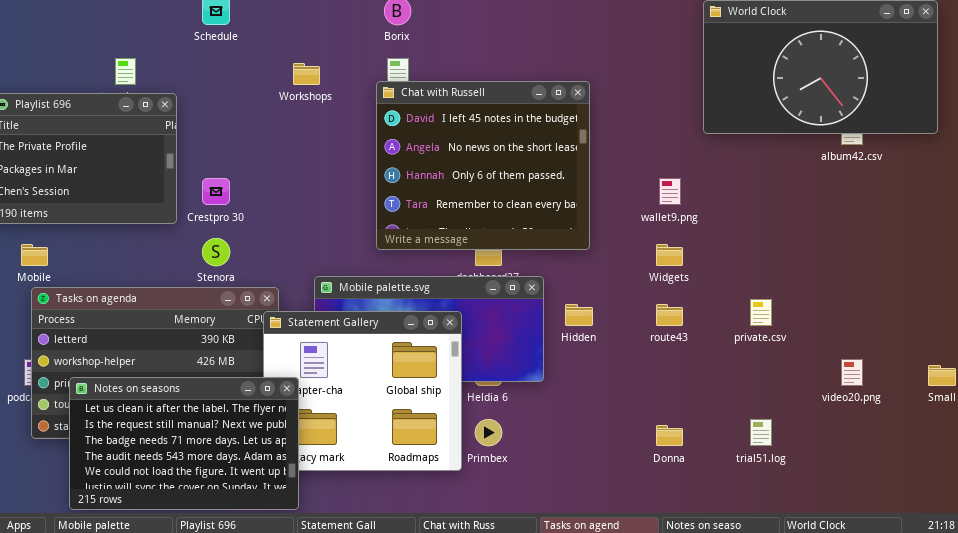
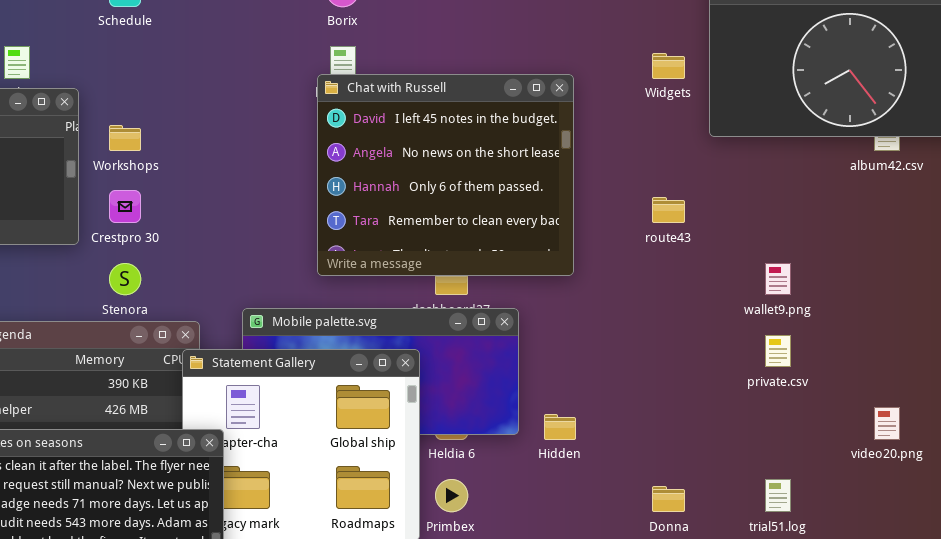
Workshops: [293,63,320,85] -> [109,125,141,151], moved
wallet9.png: [659,178,681,205] -> [765,263,791,295], moved
Widgets: [656,244,683,266] -> [652,53,685,79], moved
Hidden: [565,304,593,326] -> [544,414,576,440], moved
route43: [656,304,683,326] -> [652,197,685,223], moved

